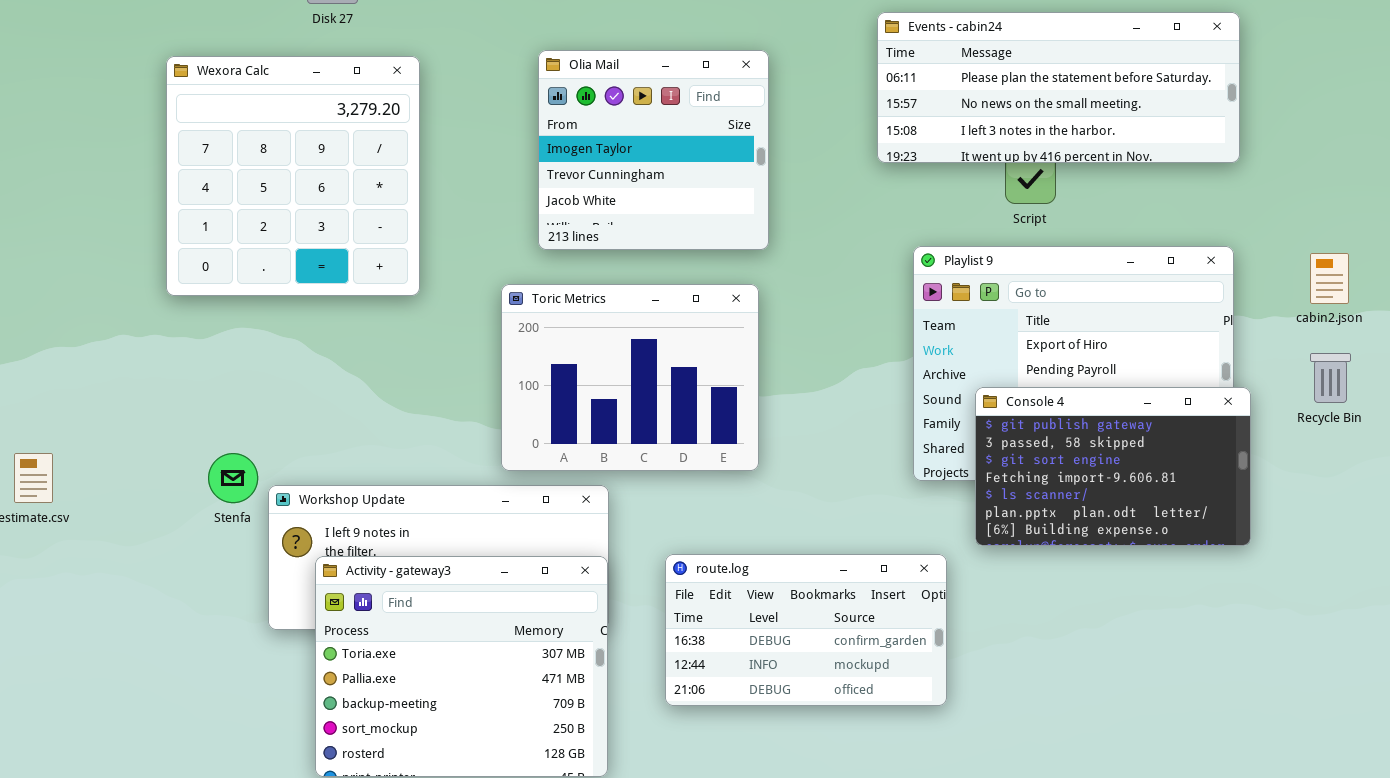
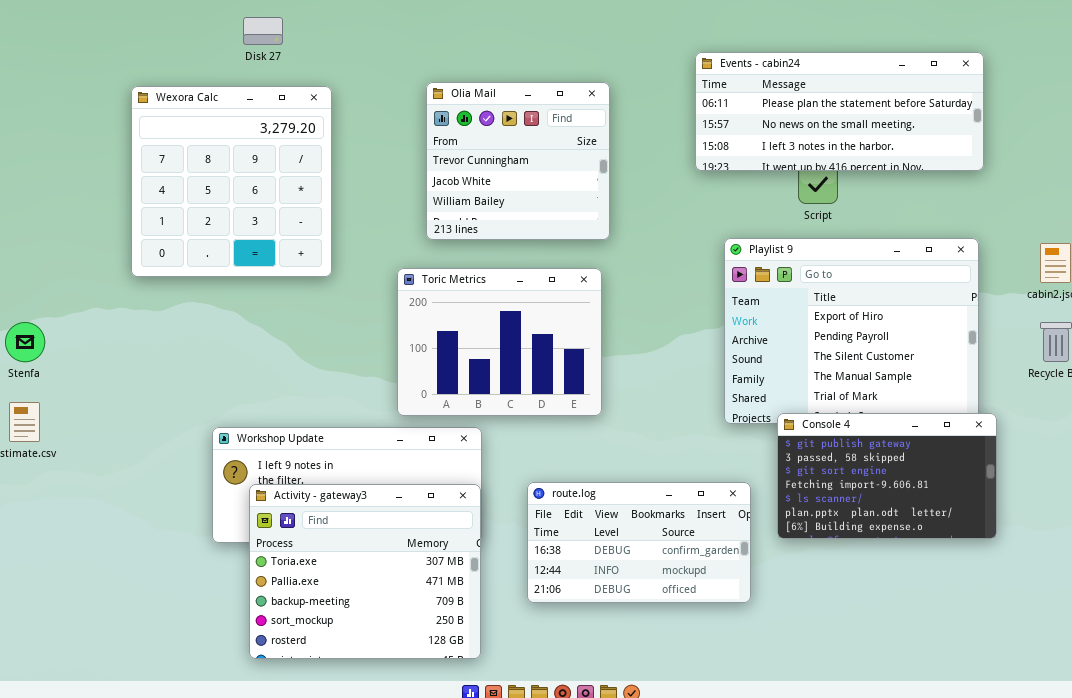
Olia Mail: [538,50,769,250] -> [426,82,610,240], scrolled down 1 row
Console 4: [975,387,1251,546] -> [777,413,997,539], moved
Stenfa: [208,453,258,503] -> [5,322,45,362], moved

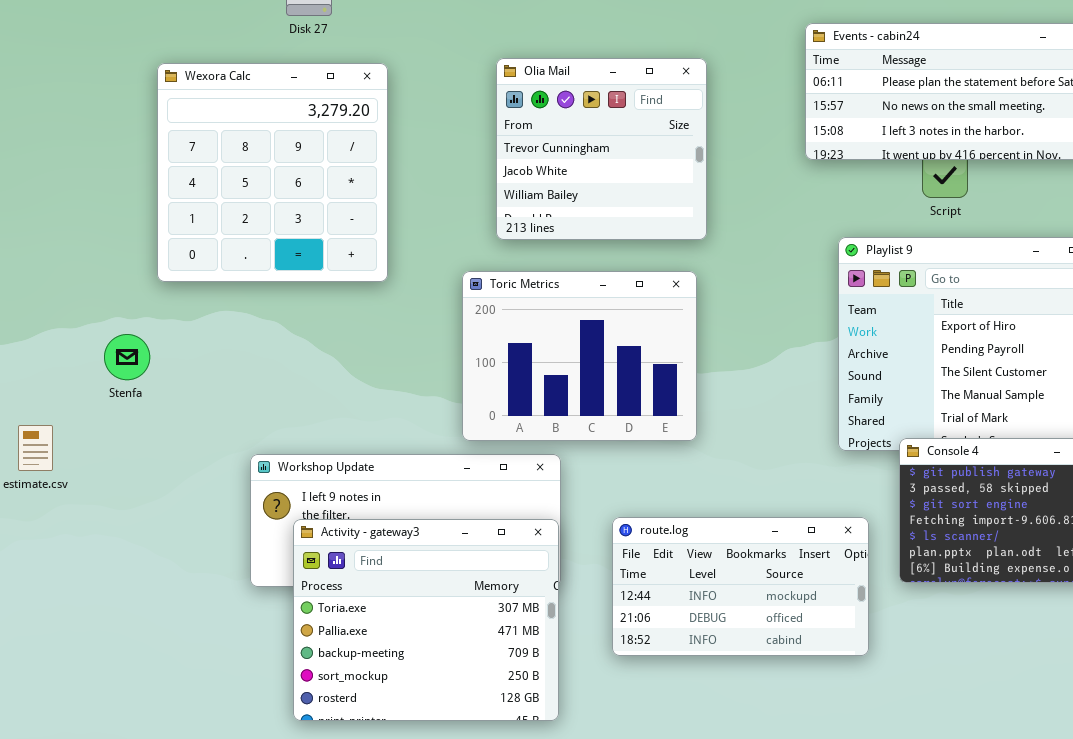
Stenfa: [5,322,45,362] -> [104,334,150,380], moved
route.log: [527,482,751,603] -> [612,517,869,656], scrolled down 1 row

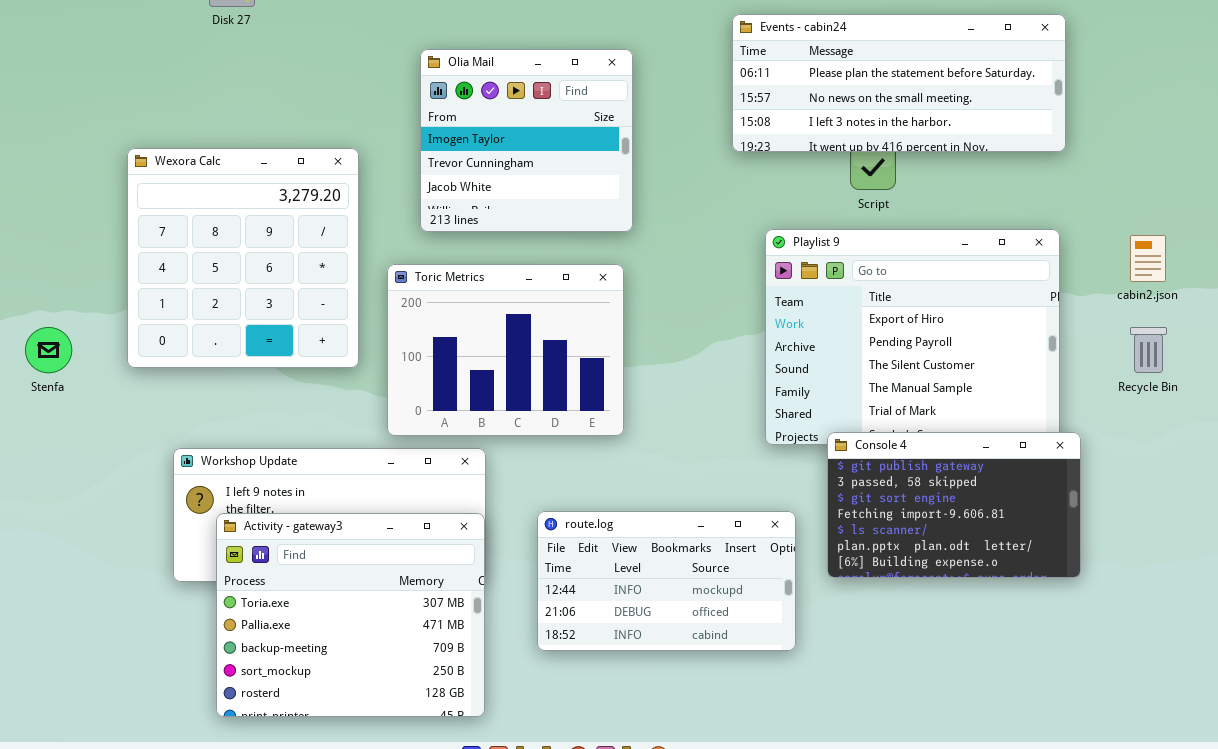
Olia Mail: [496,58,707,240] -> [420,49,633,232], scrolled up 1 row
Wexora Calc: [157,63,388,282] -> [127,148,359,368], moved

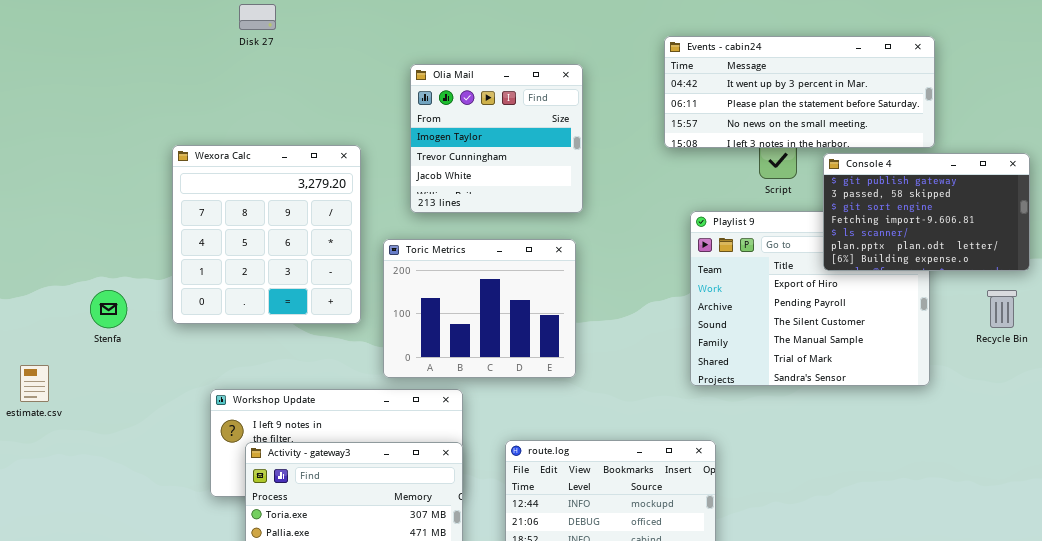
Events - cabin24: [732,14,1066,152] -> [664,36,935,148], scrolled up 1 row
Console 4: [827,432,1081,578] -> [823,153,1030,271], moved

